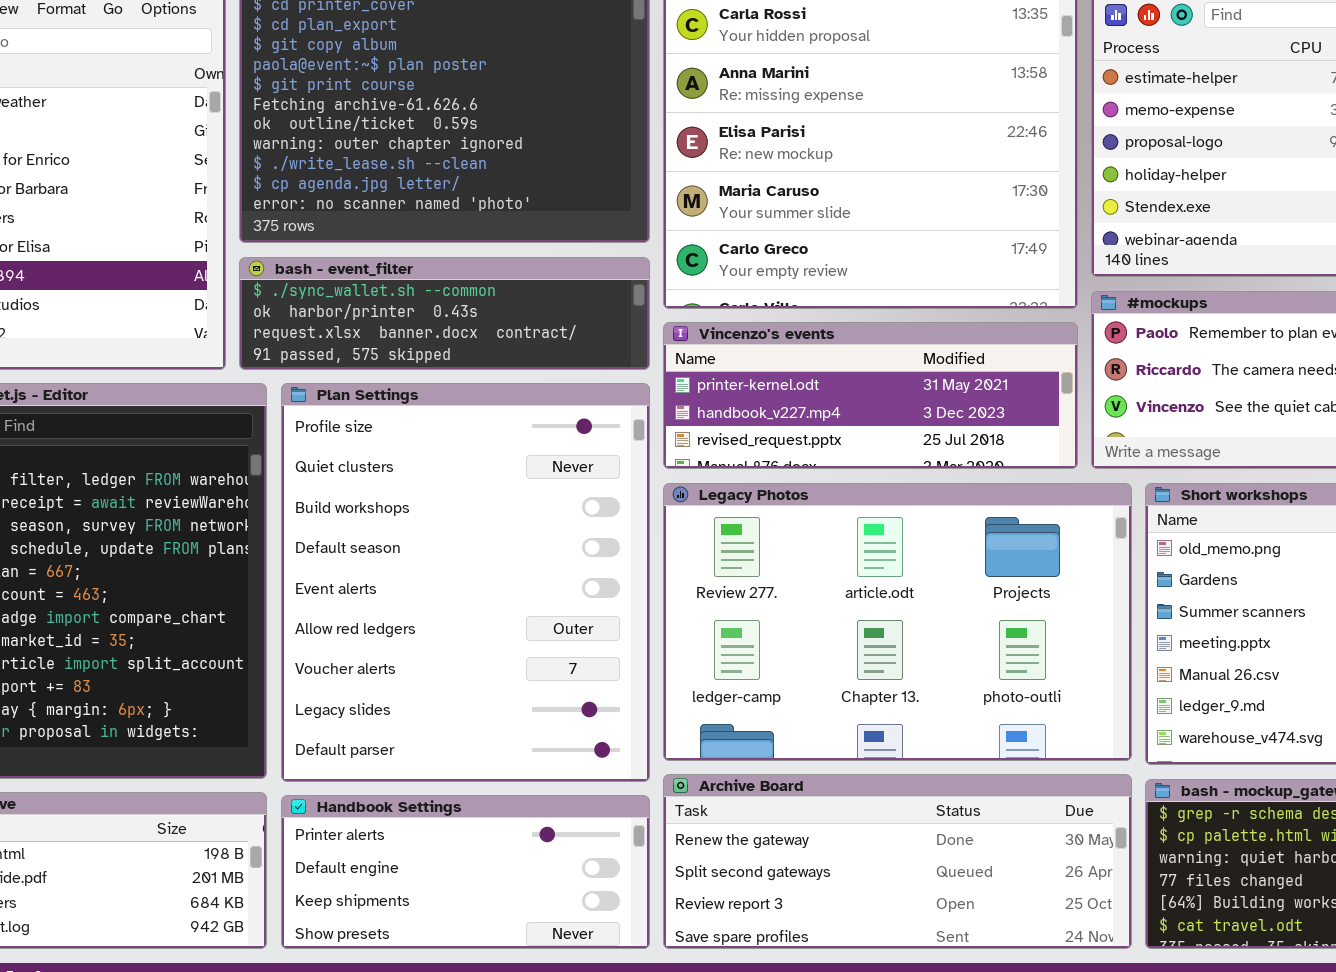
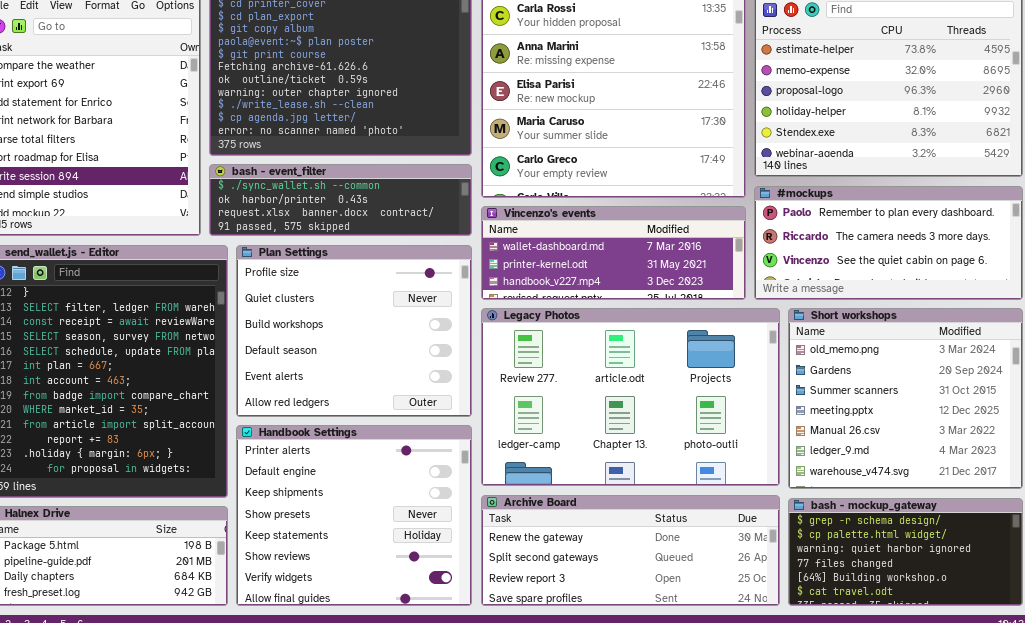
Vincenzo's events: [663,322,1078,469] -> [481,206,746,300], scrolled up 1 row
Plan Settings: [281,383,650,782] -> [236,245,472,417], resized
Handbook Settings: [281,795,650,949] -> [236,425,472,606], resized

